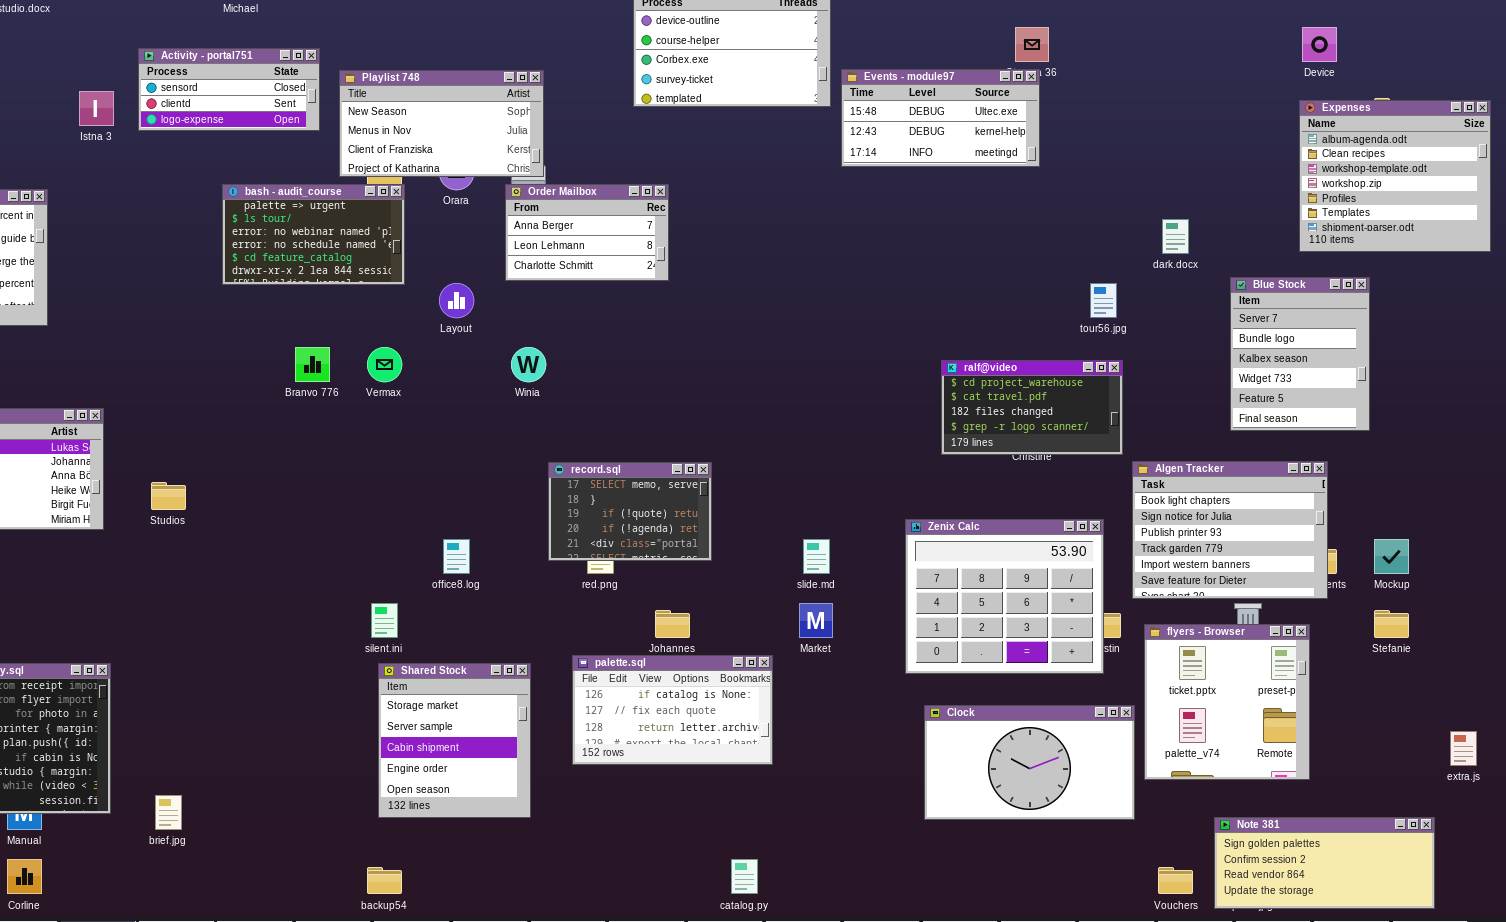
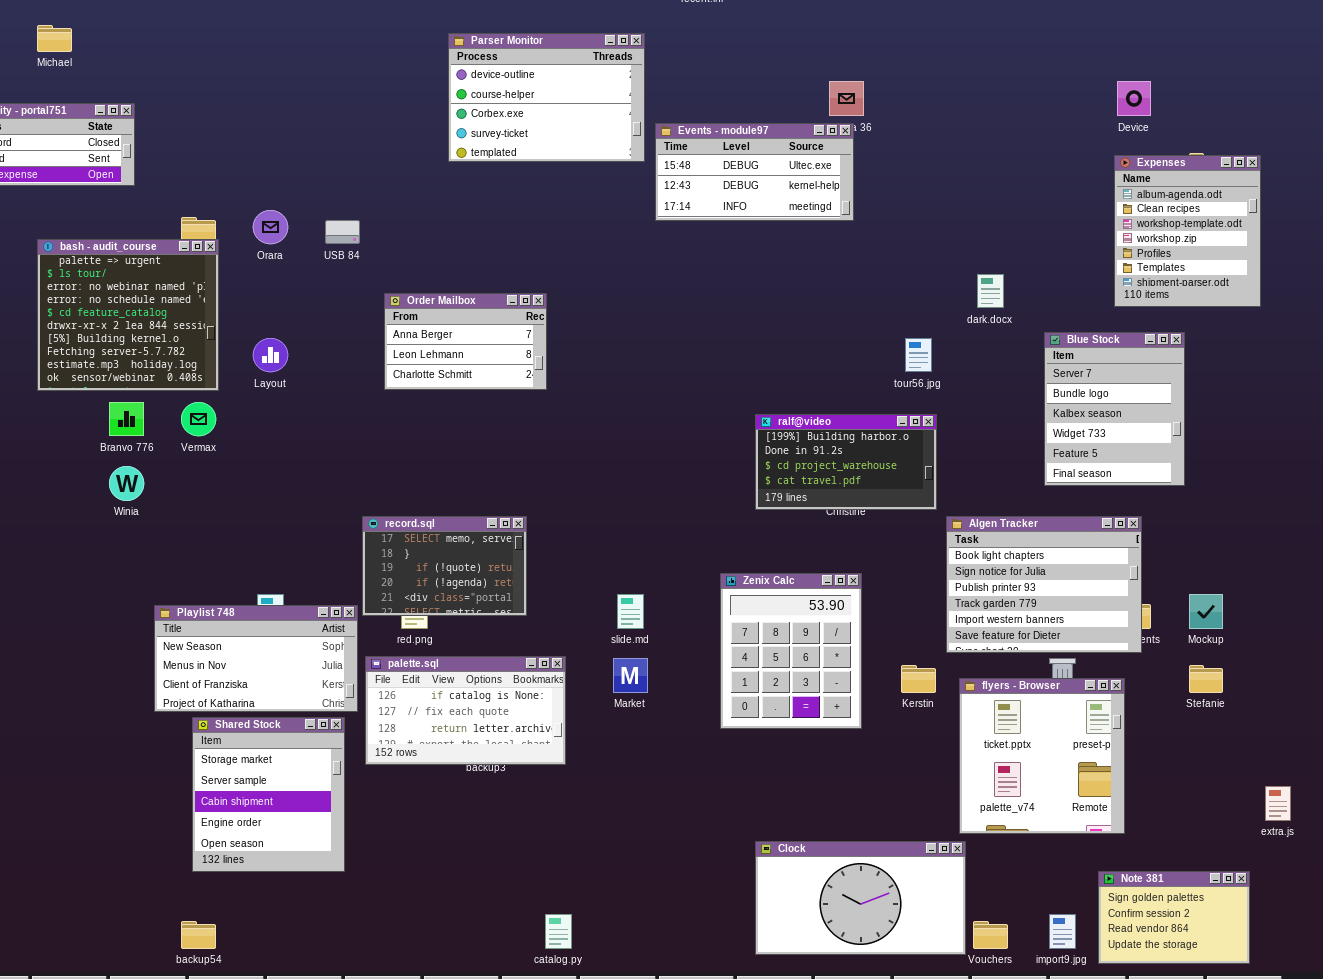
Playlist 748: [339,70,544,177] -> [154,605,358,712], moved
Expenses: [1299,100,1491,252] -> [1114,155,1261,307], resized
bash - audit_course: [222,184,405,285] -> [37,239,219,391], resized
Order Mailbox: [505,184,669,281] -> [384,293,547,390], moved
Winia: [511,347,546,382] -> [109,466,144,501], moved
ralf@video: [941,360,1123,455] -> [755,414,937,510], scrolled up 2 rows
Zenix Calc: [905,519,1104,674] -> [720,573,862,729], resized
palette.sql: [572,655,773,765] -> [365,656,566,765], moved
Clock: [924,705,1135,820] -> [755,841,966,955], moved
Note 381: [1214,817,1435,909] -> [1098,871,1250,964], resized

